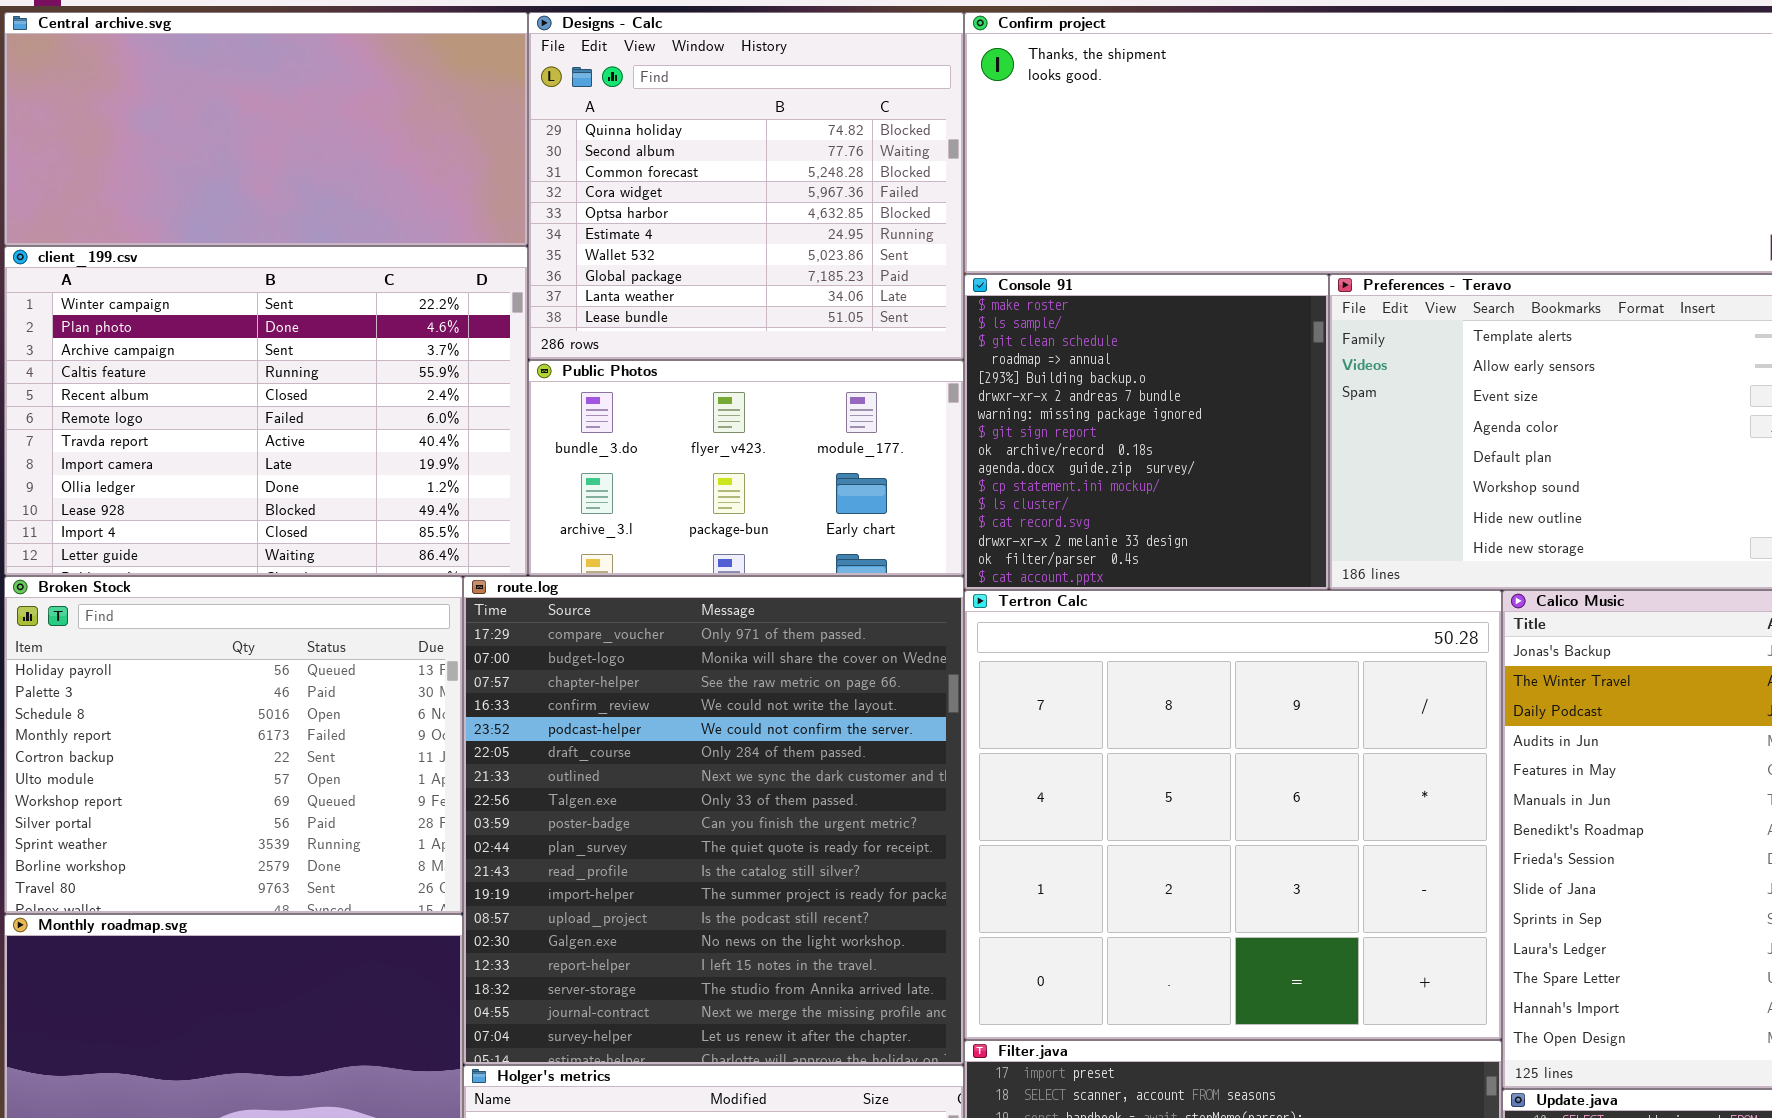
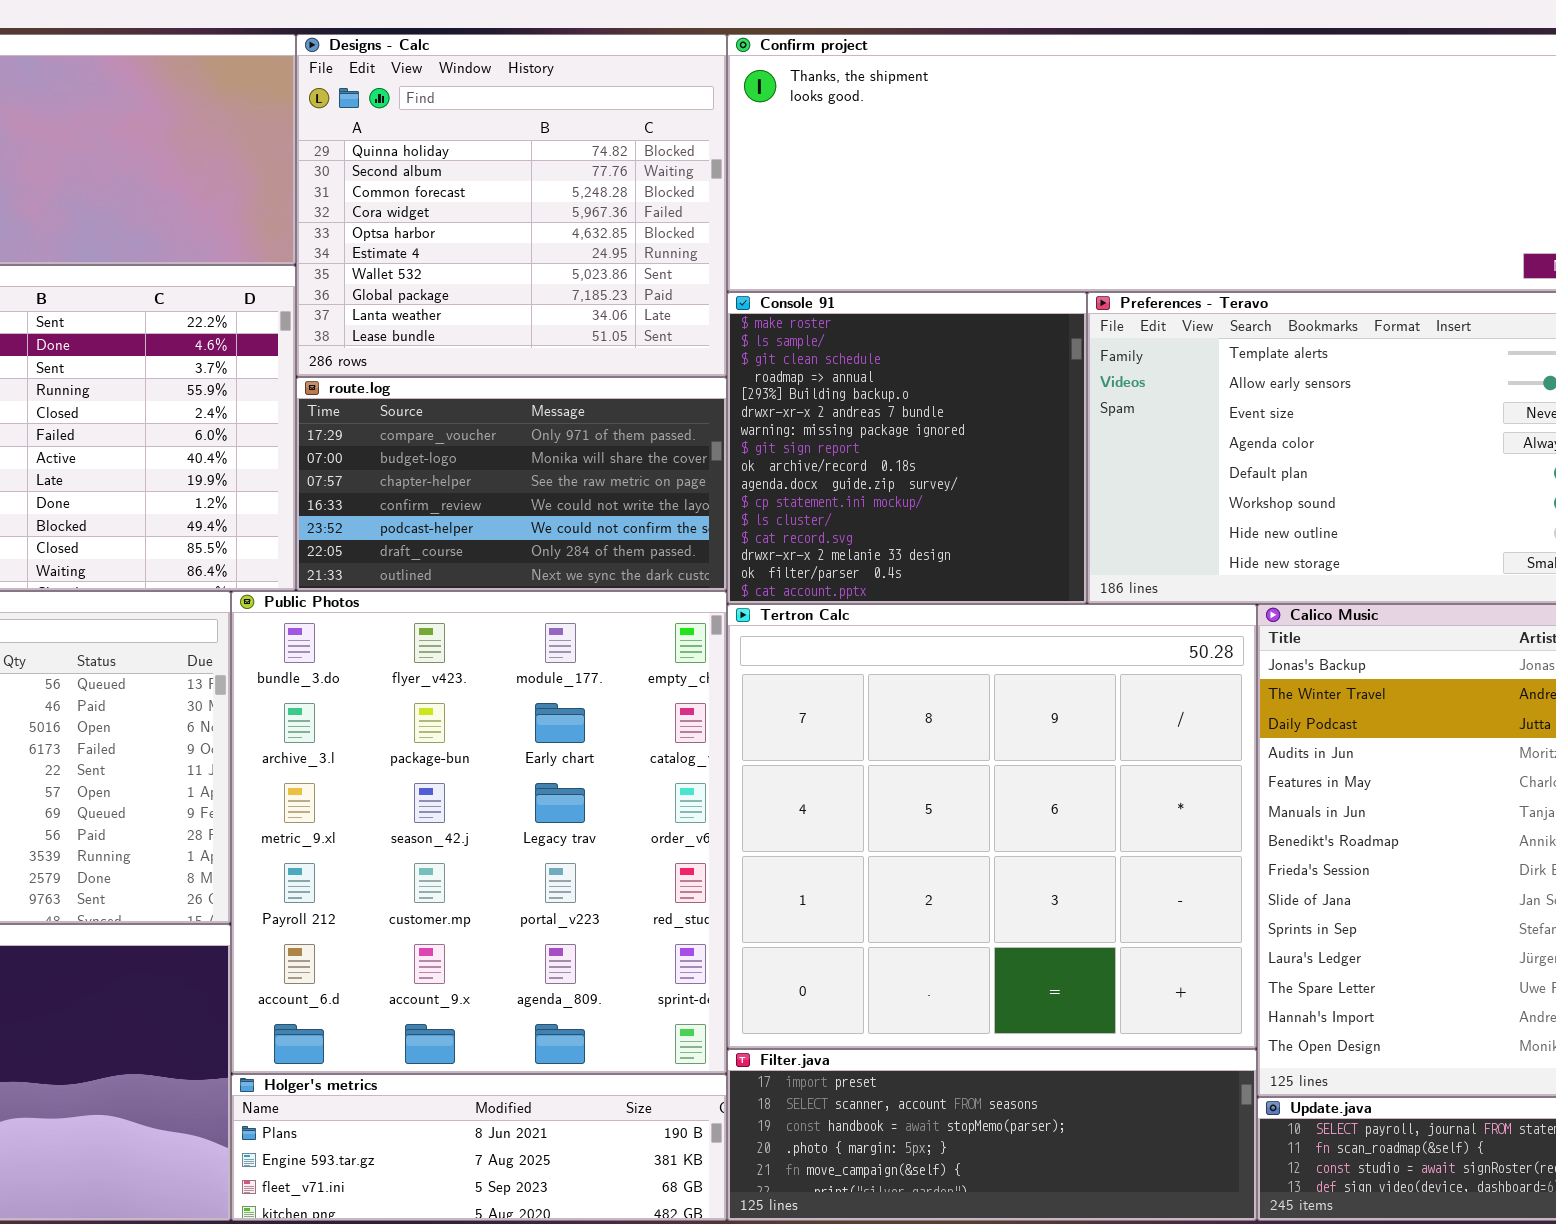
Public Photos: [528,360,964,576] -> [231,591,727,1074], moved, resized
route.log: [463,576,964,1065] -> [296,377,727,591], moved, resized

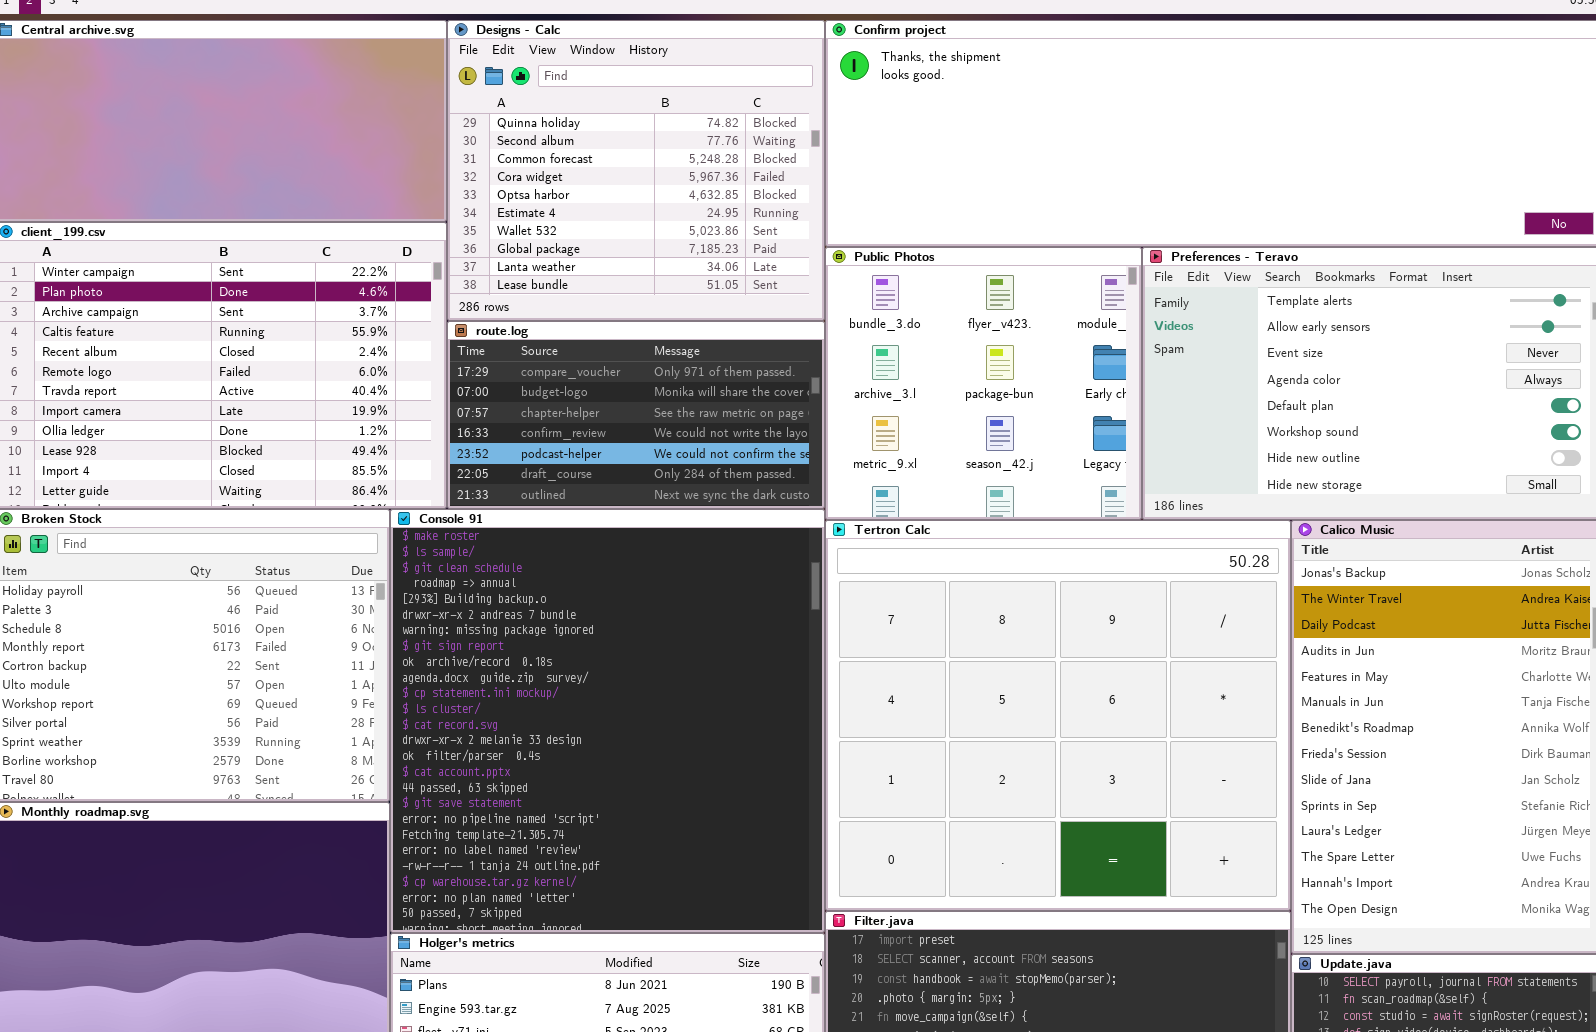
Console 91: [727,292,1087,604] -> [390,509,825,933], moved, resized
Public Photos: [231,591,727,1074] -> [825,247,1142,520], moved, resized

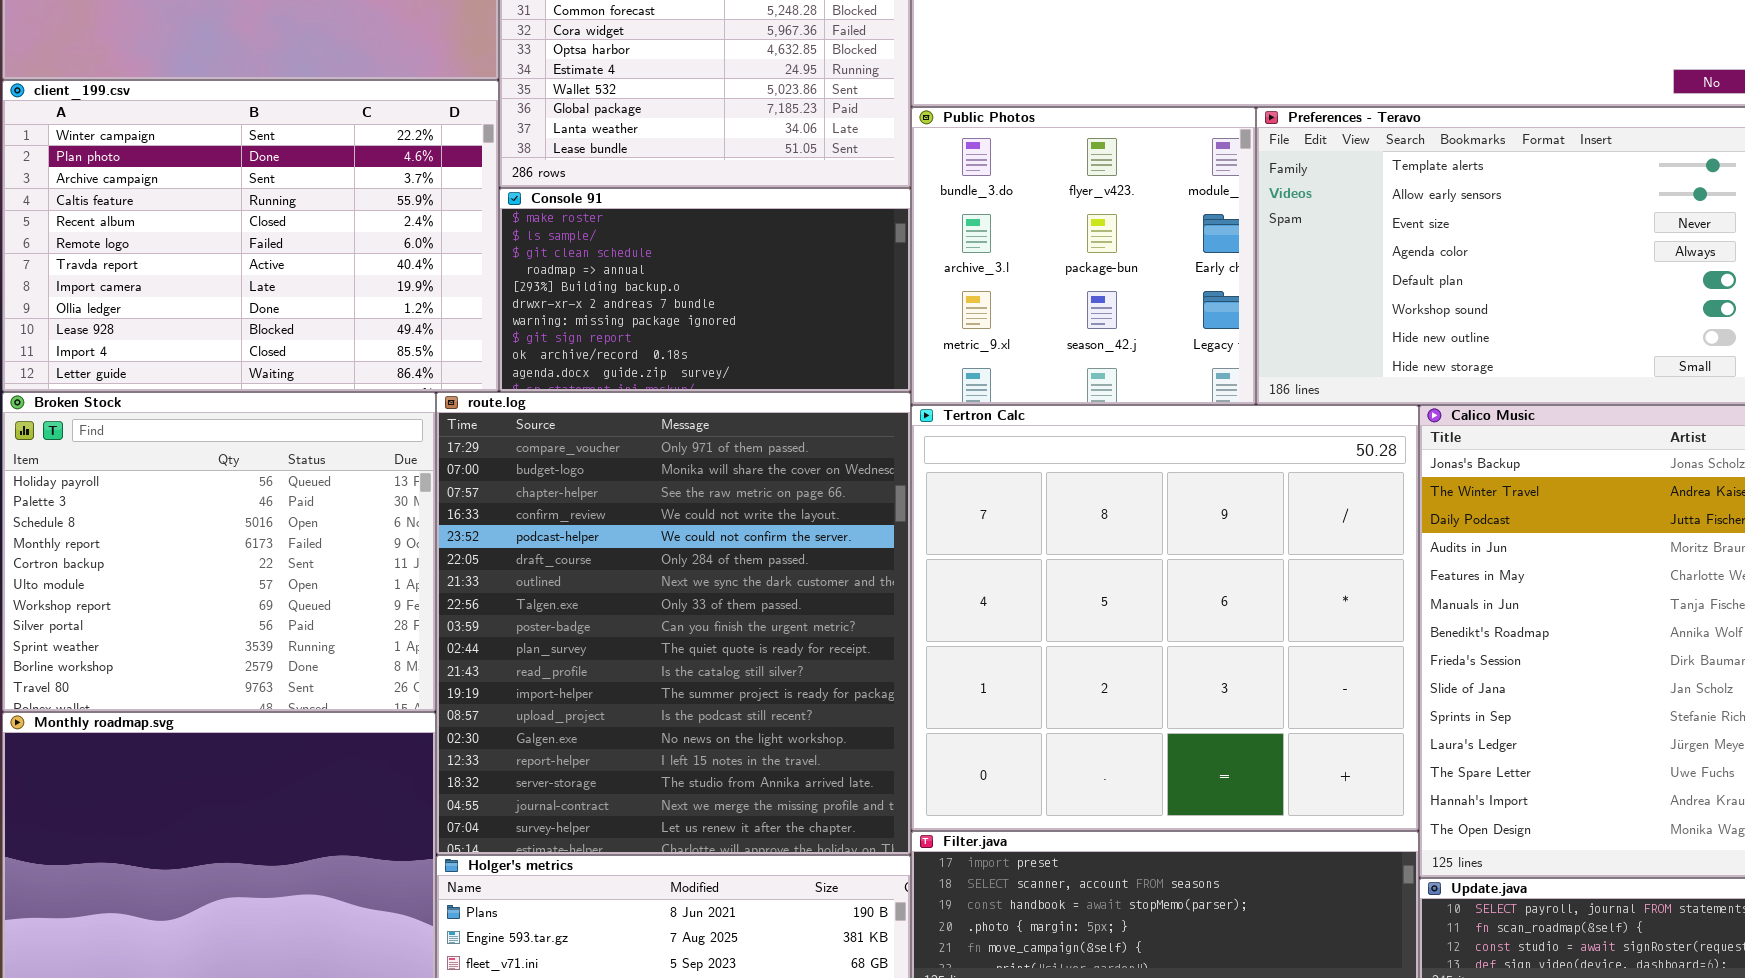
route.log: [447,321,825,509] -> [436,392,911,855], moved, resized
Console 91: [390,509,825,933] -> [499,188,911,392], moved, resized

